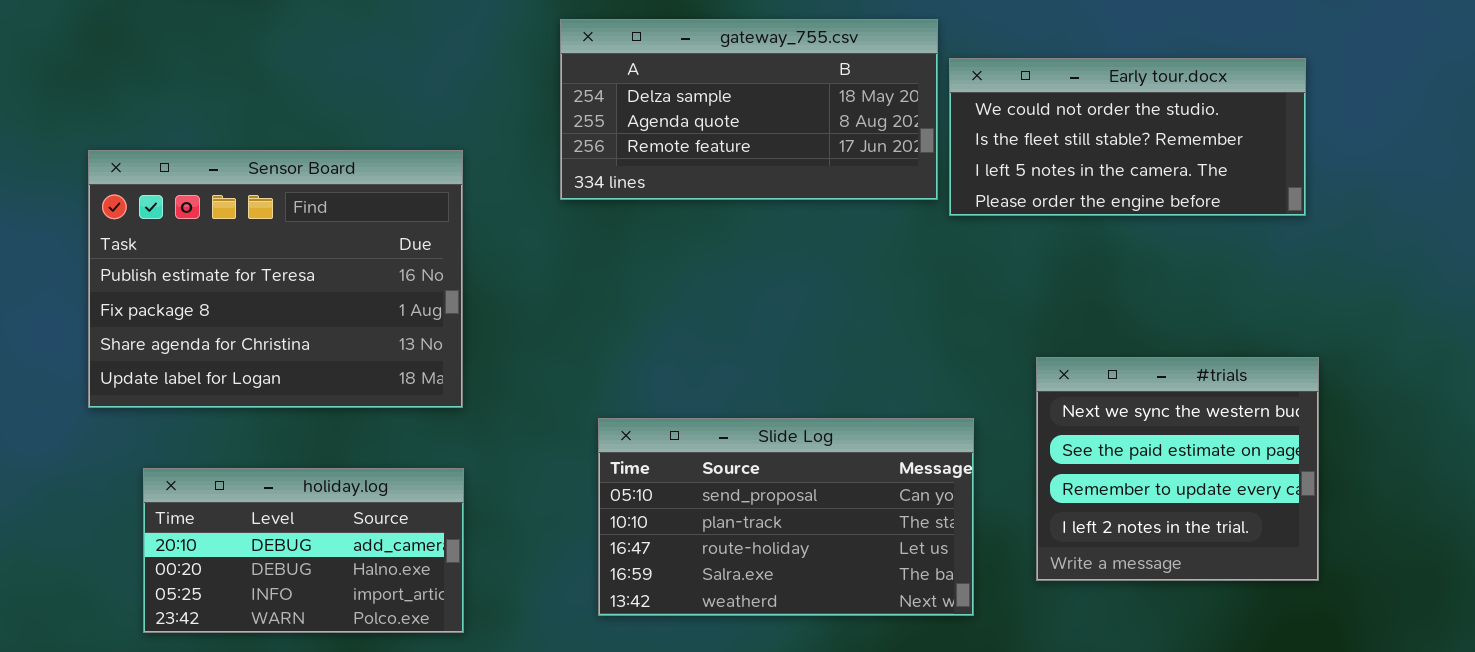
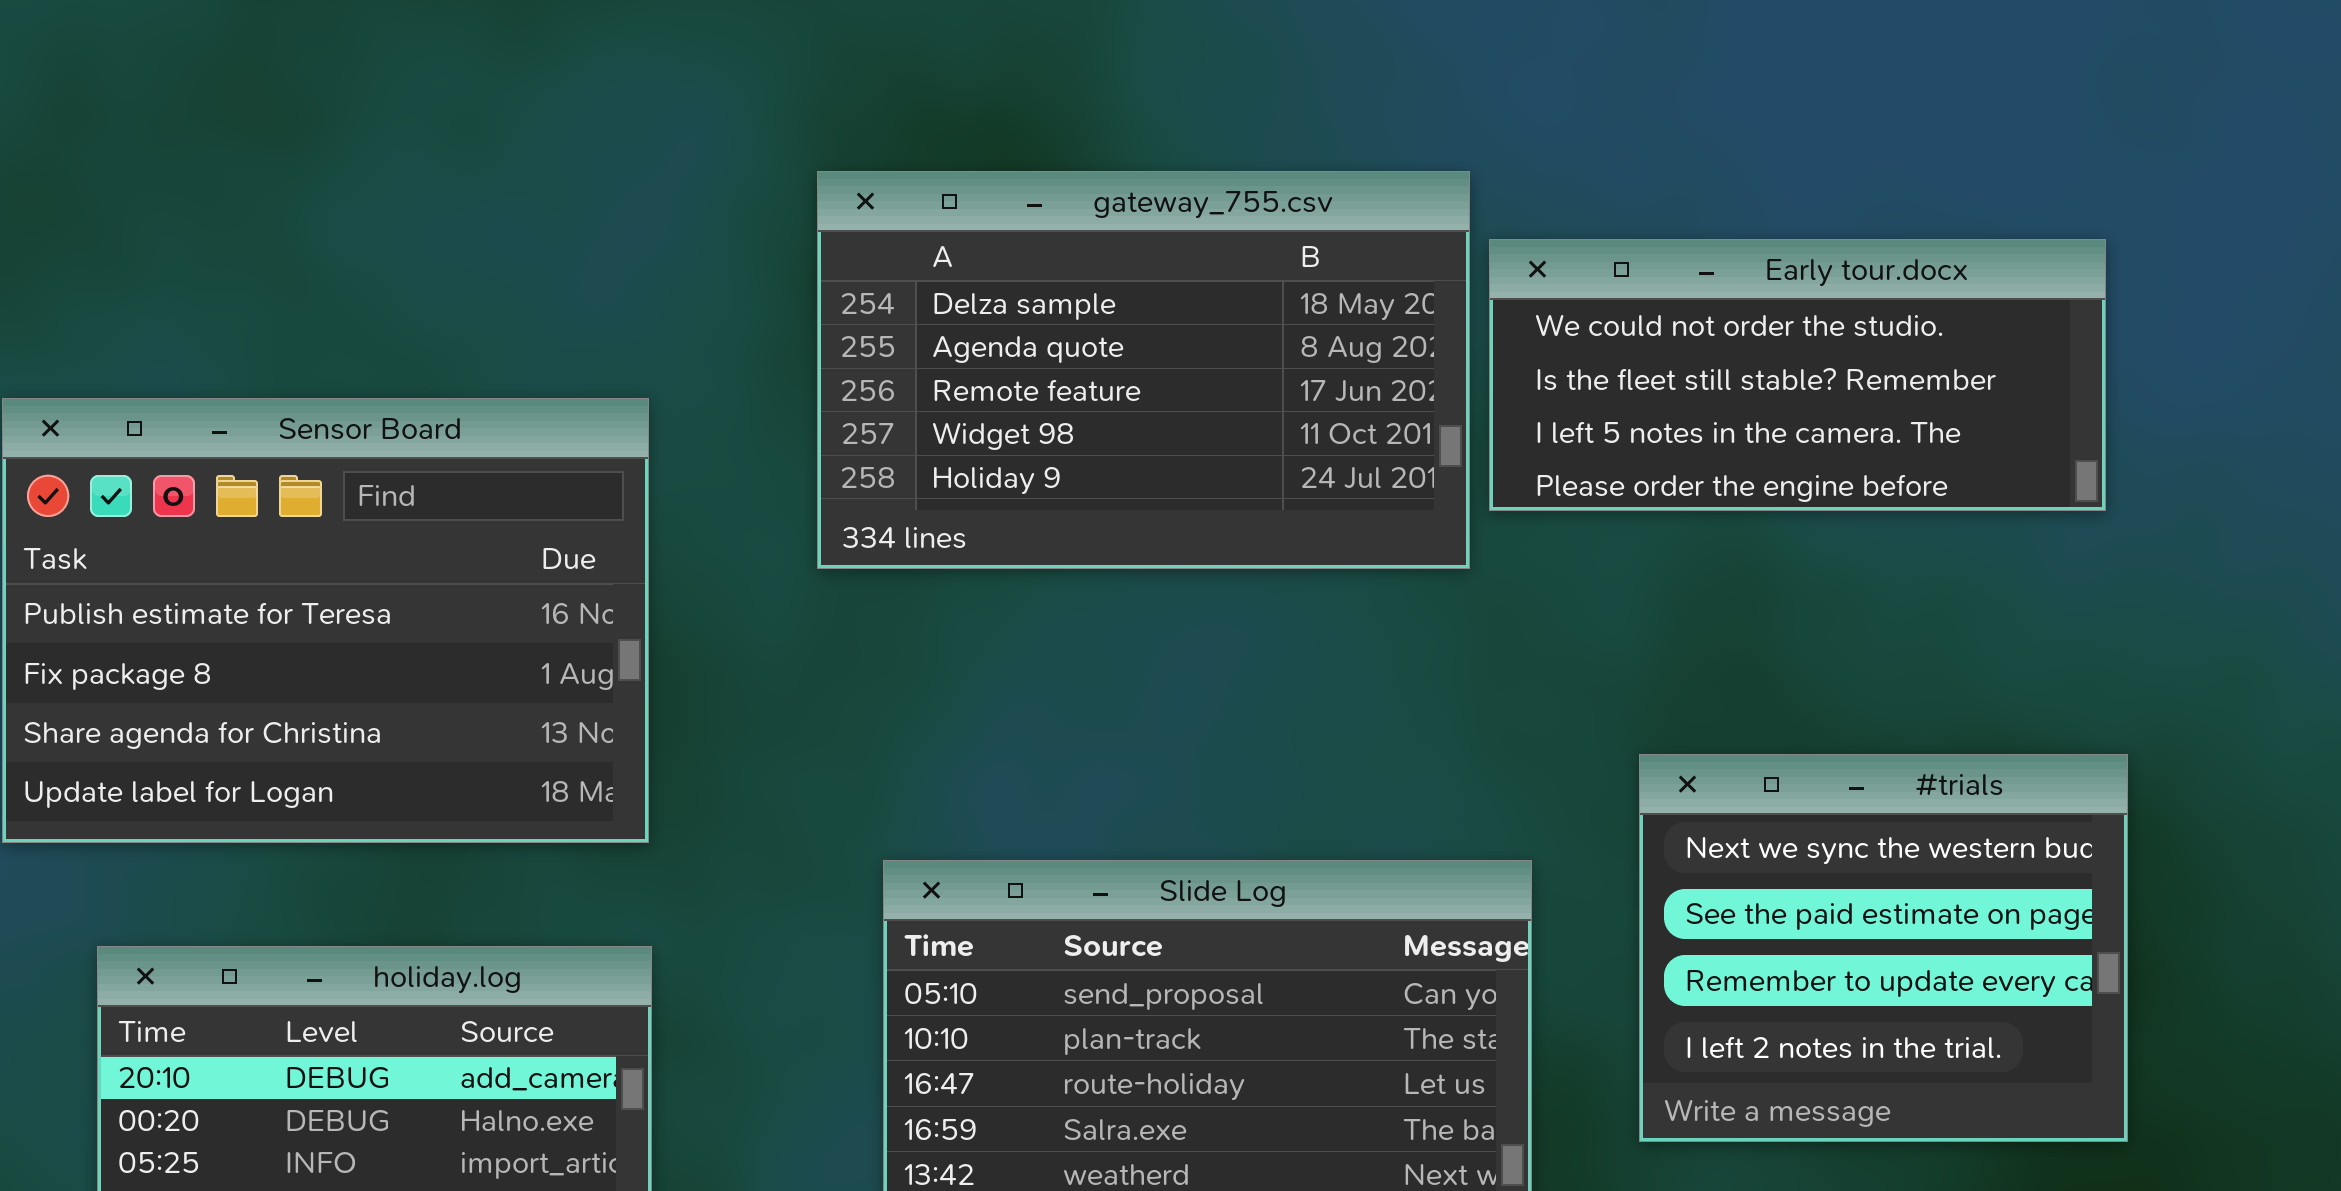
gateway_755.csv: [560,19,938,200] -> [817,171,1470,569], resized

